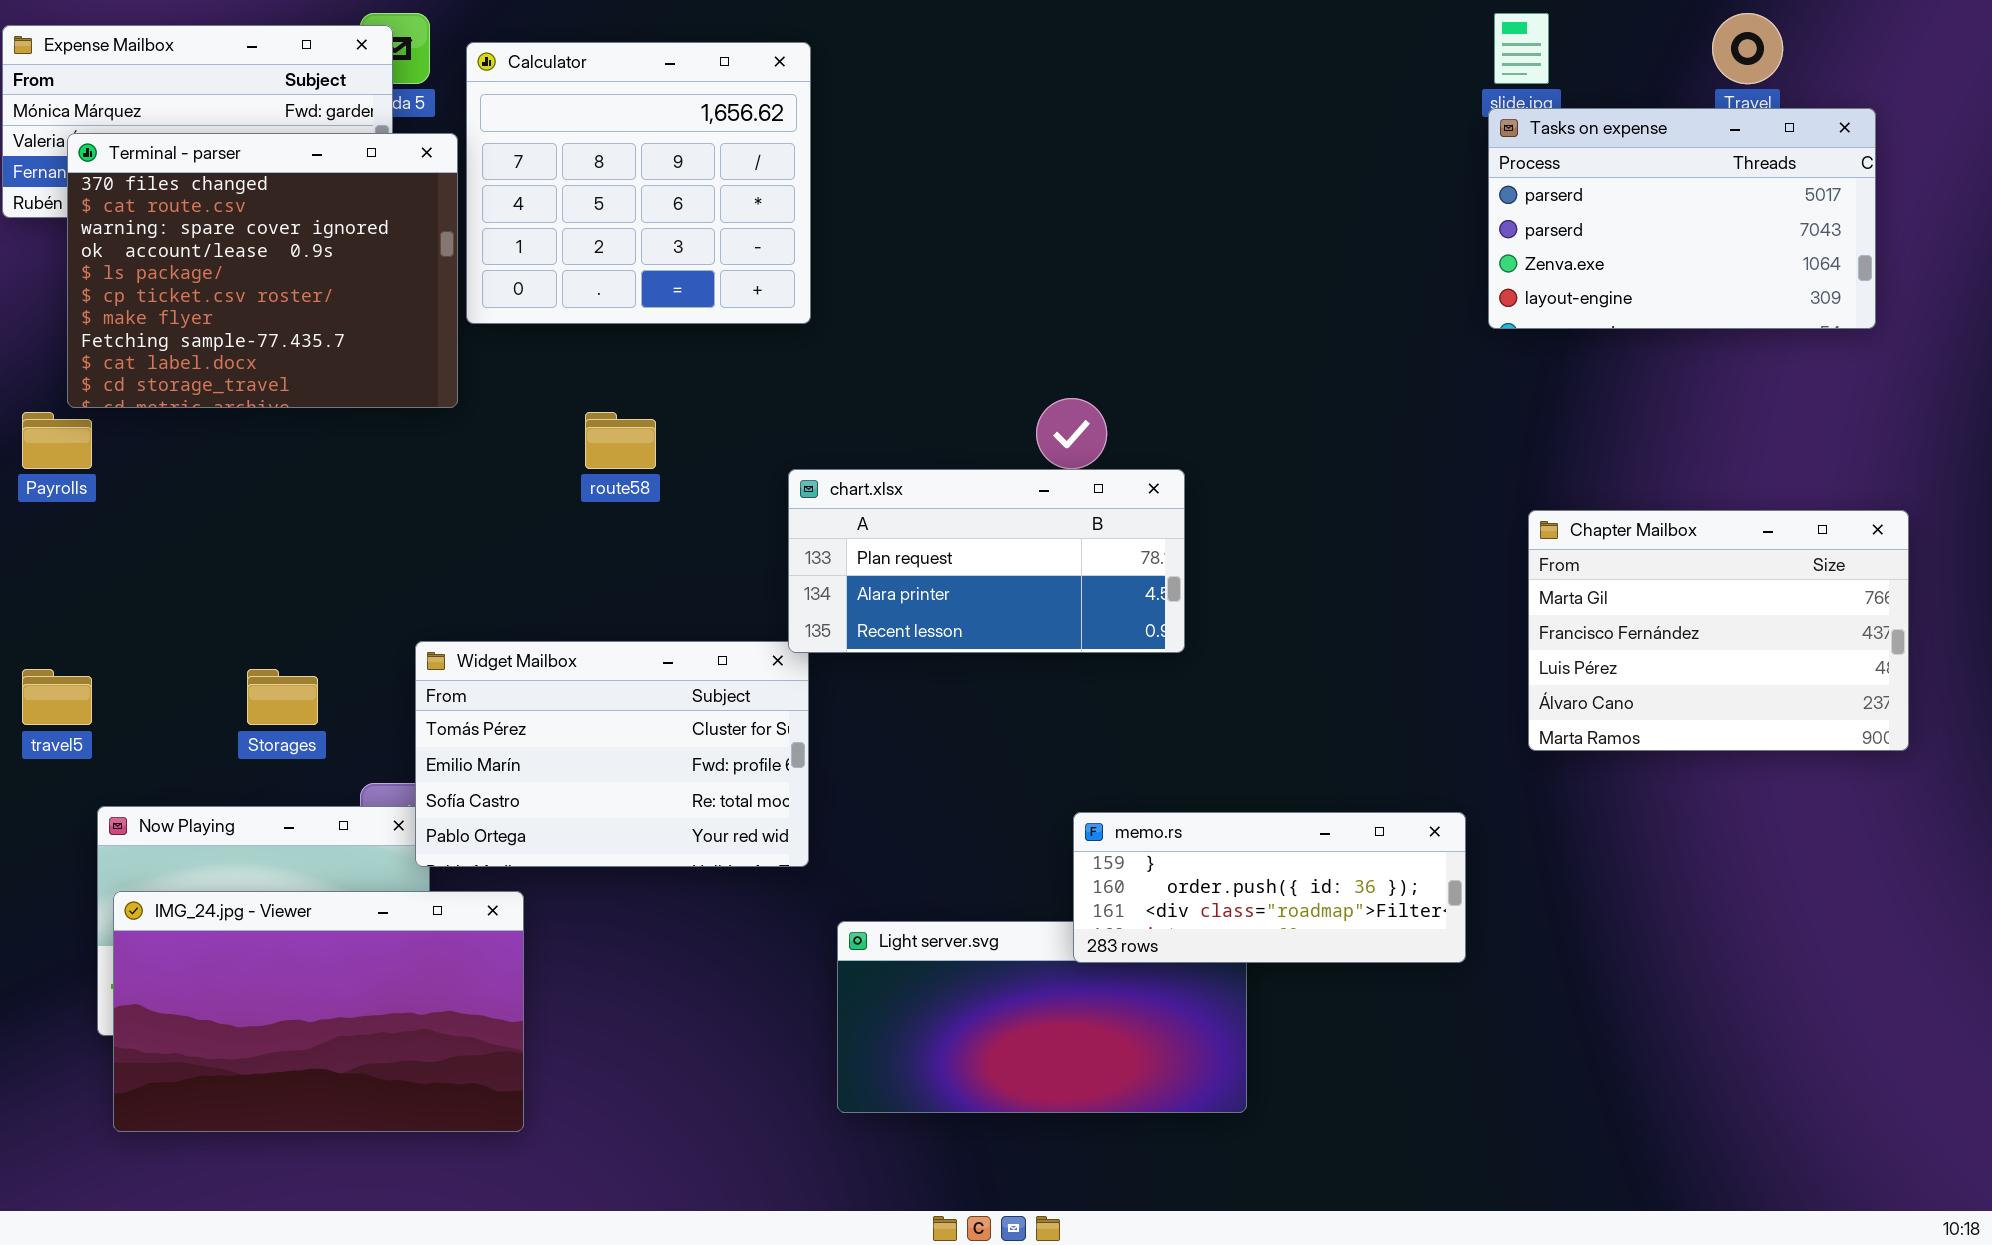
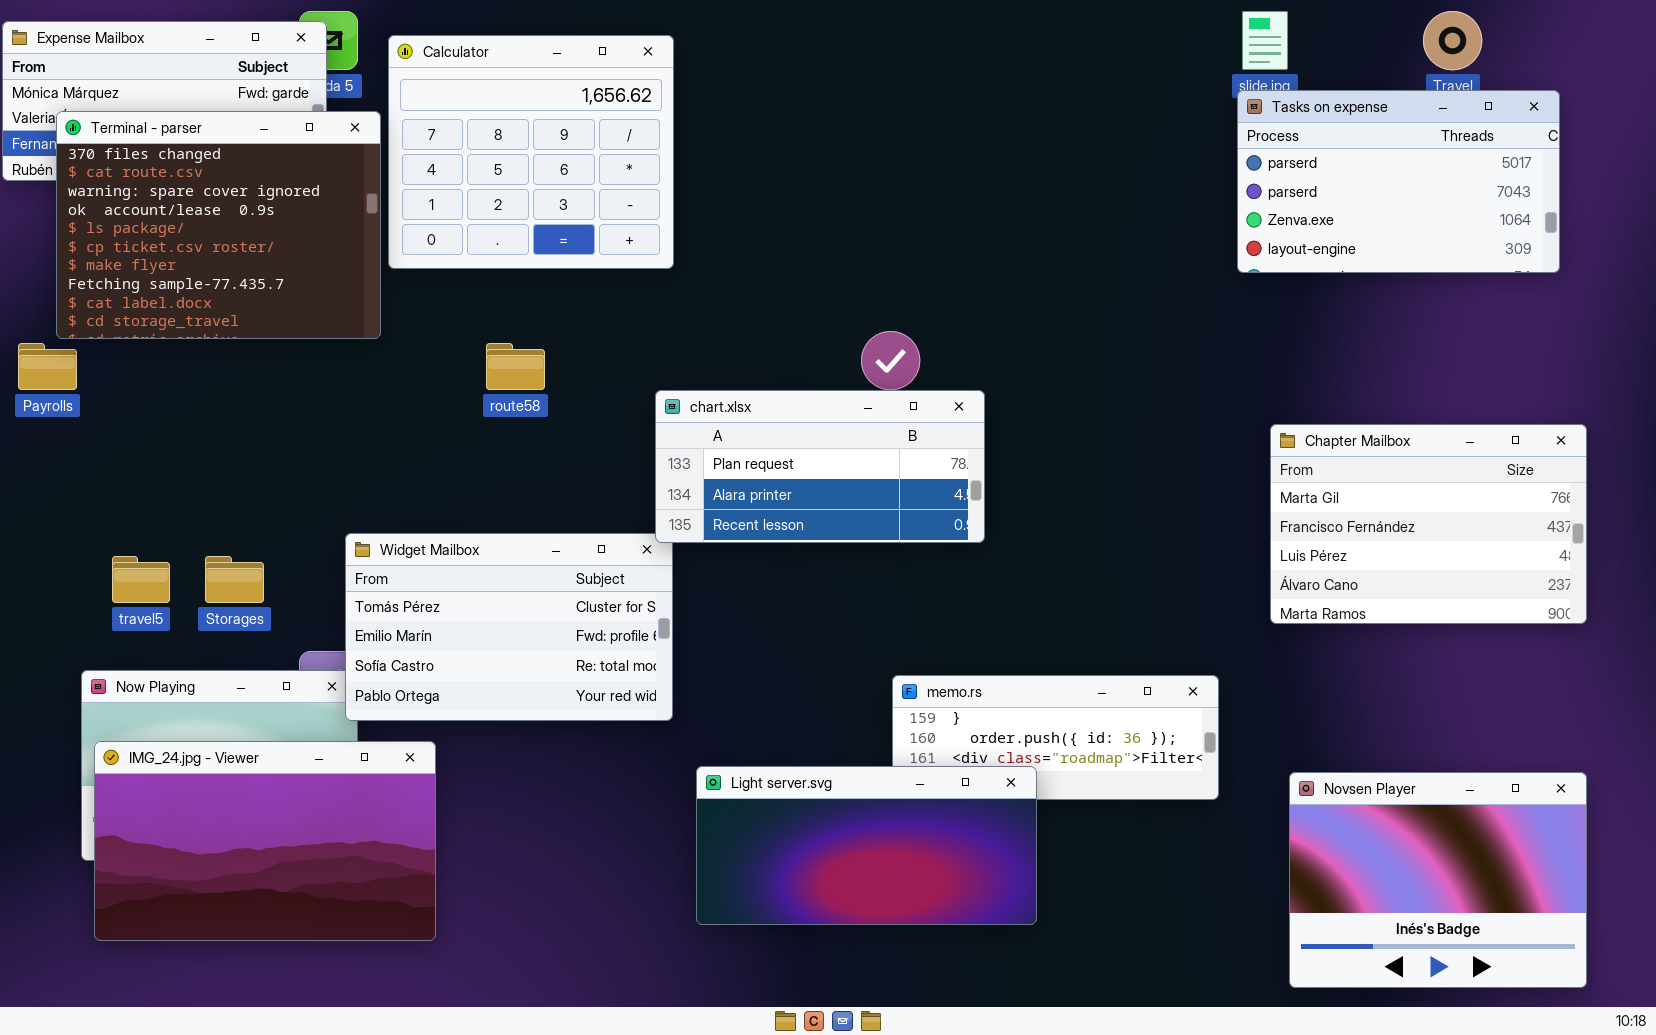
travel5: [22,669,92,725] -> [112,556,170,603], moved
Light server.svg: [837,921,1247,1113] -> [696,766,1037,925], raised
Novsen Player: none -> [1289,772,1587,988], opened

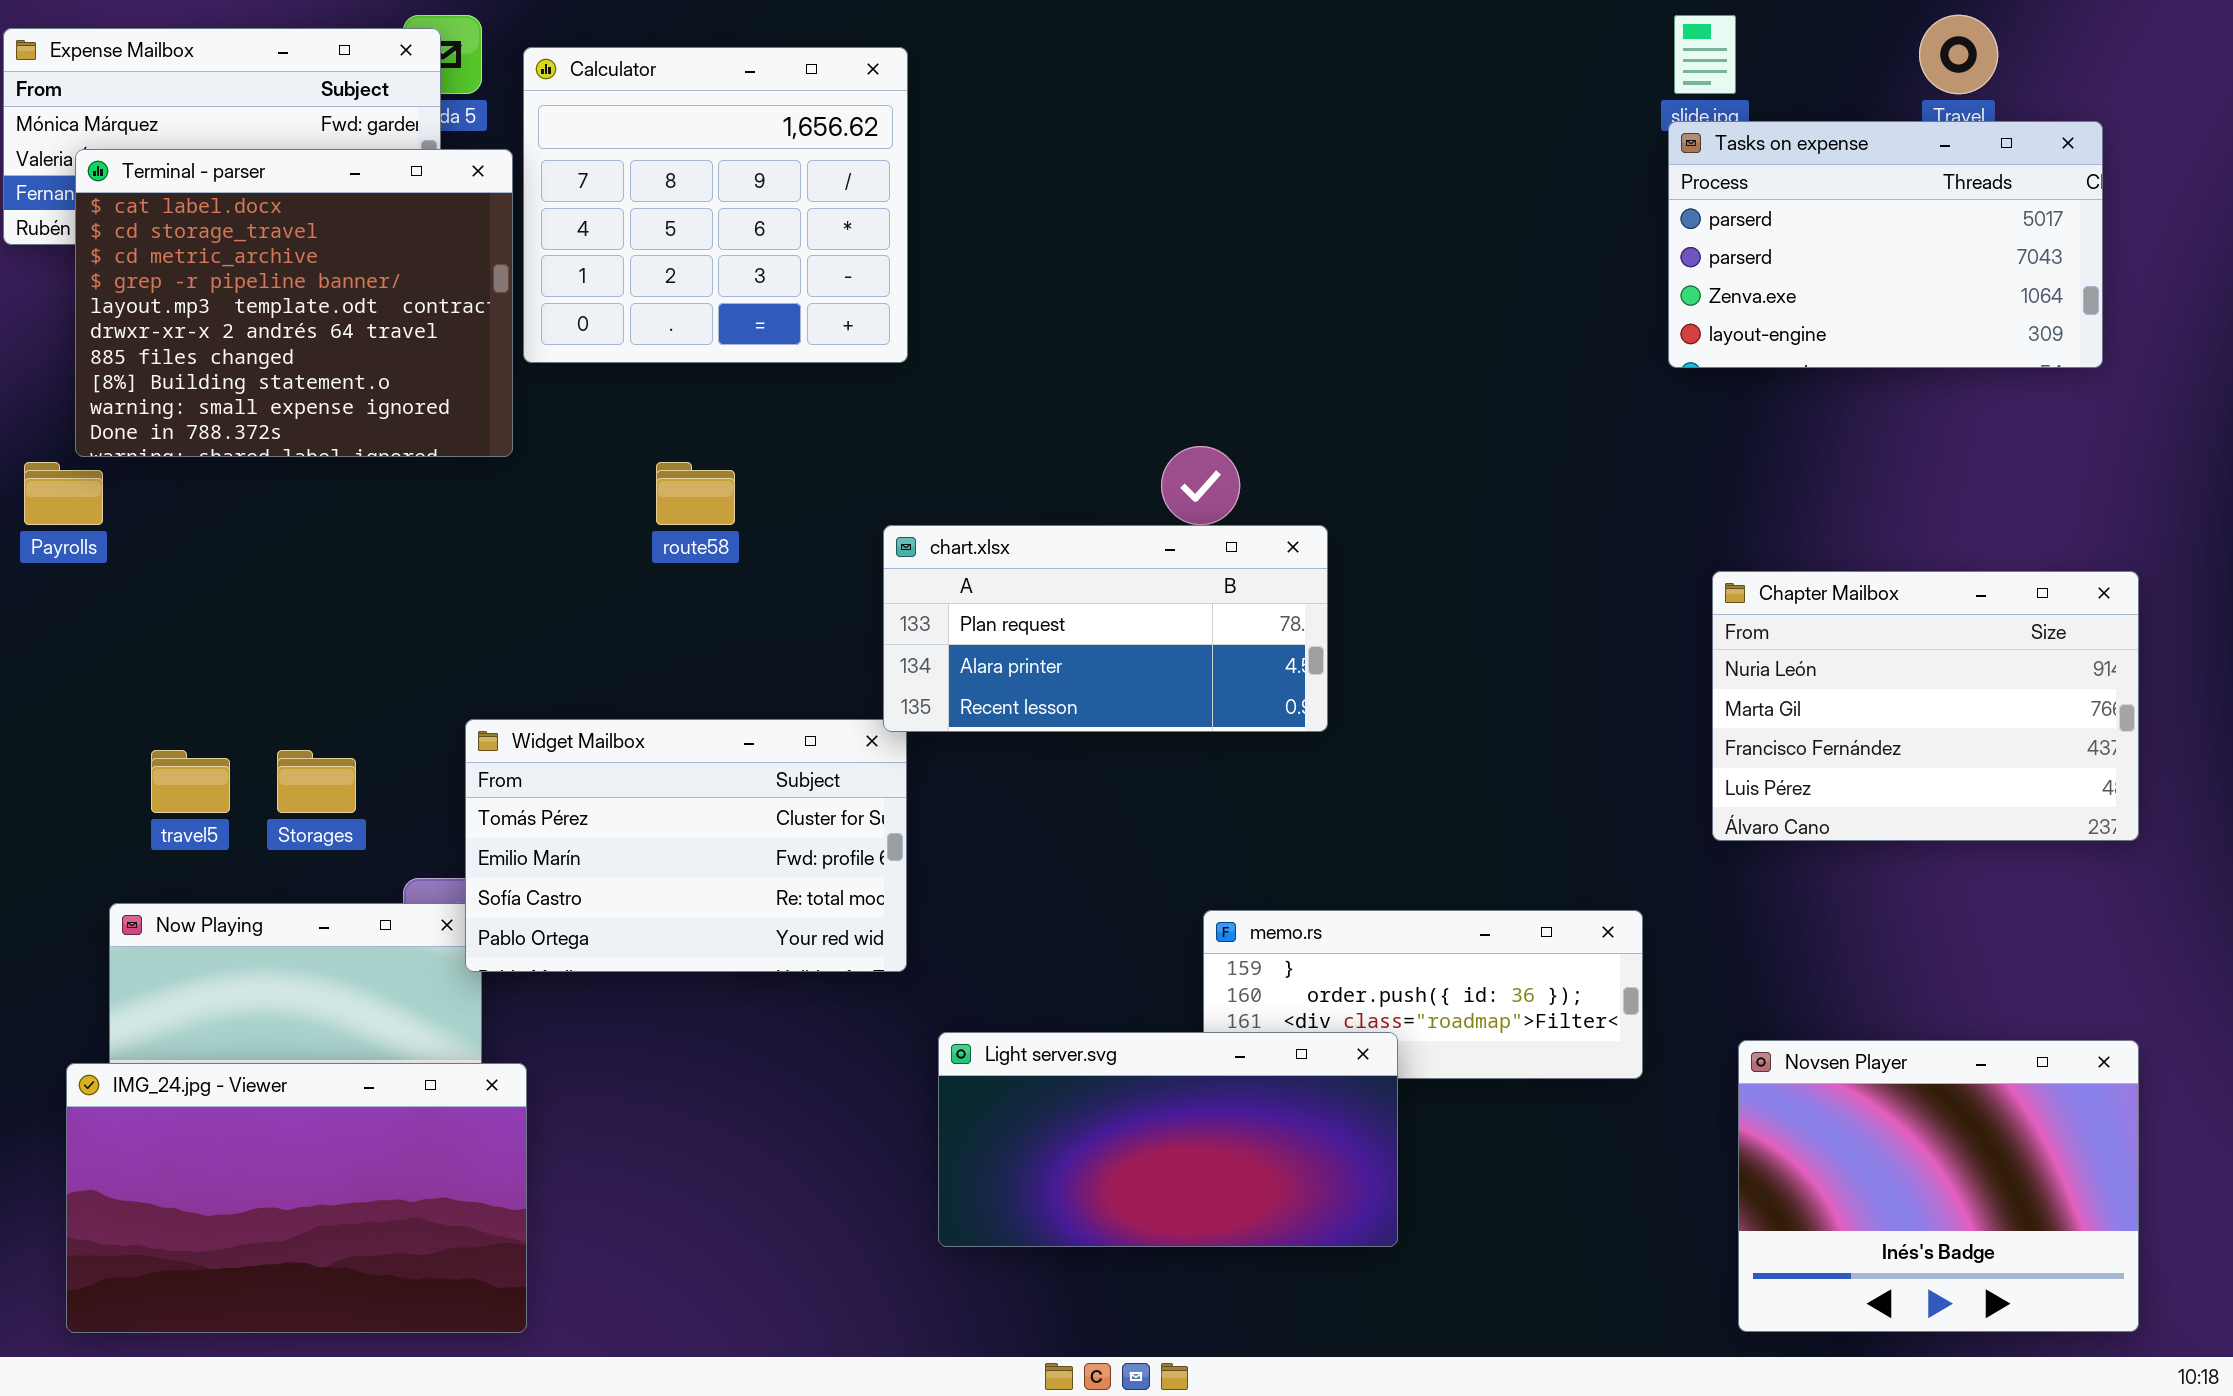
Terminal - parser: [56,111,381,339] -> [75,149,513,457], scrolled down 8 rows
Chapter Mailbox: [1270,424,1587,624] -> [1712,571,2139,841], scrolled up 1 row
IMG_24.jpg - Viewer: [94,741,436,941] -> [66,1063,527,1333], moved

